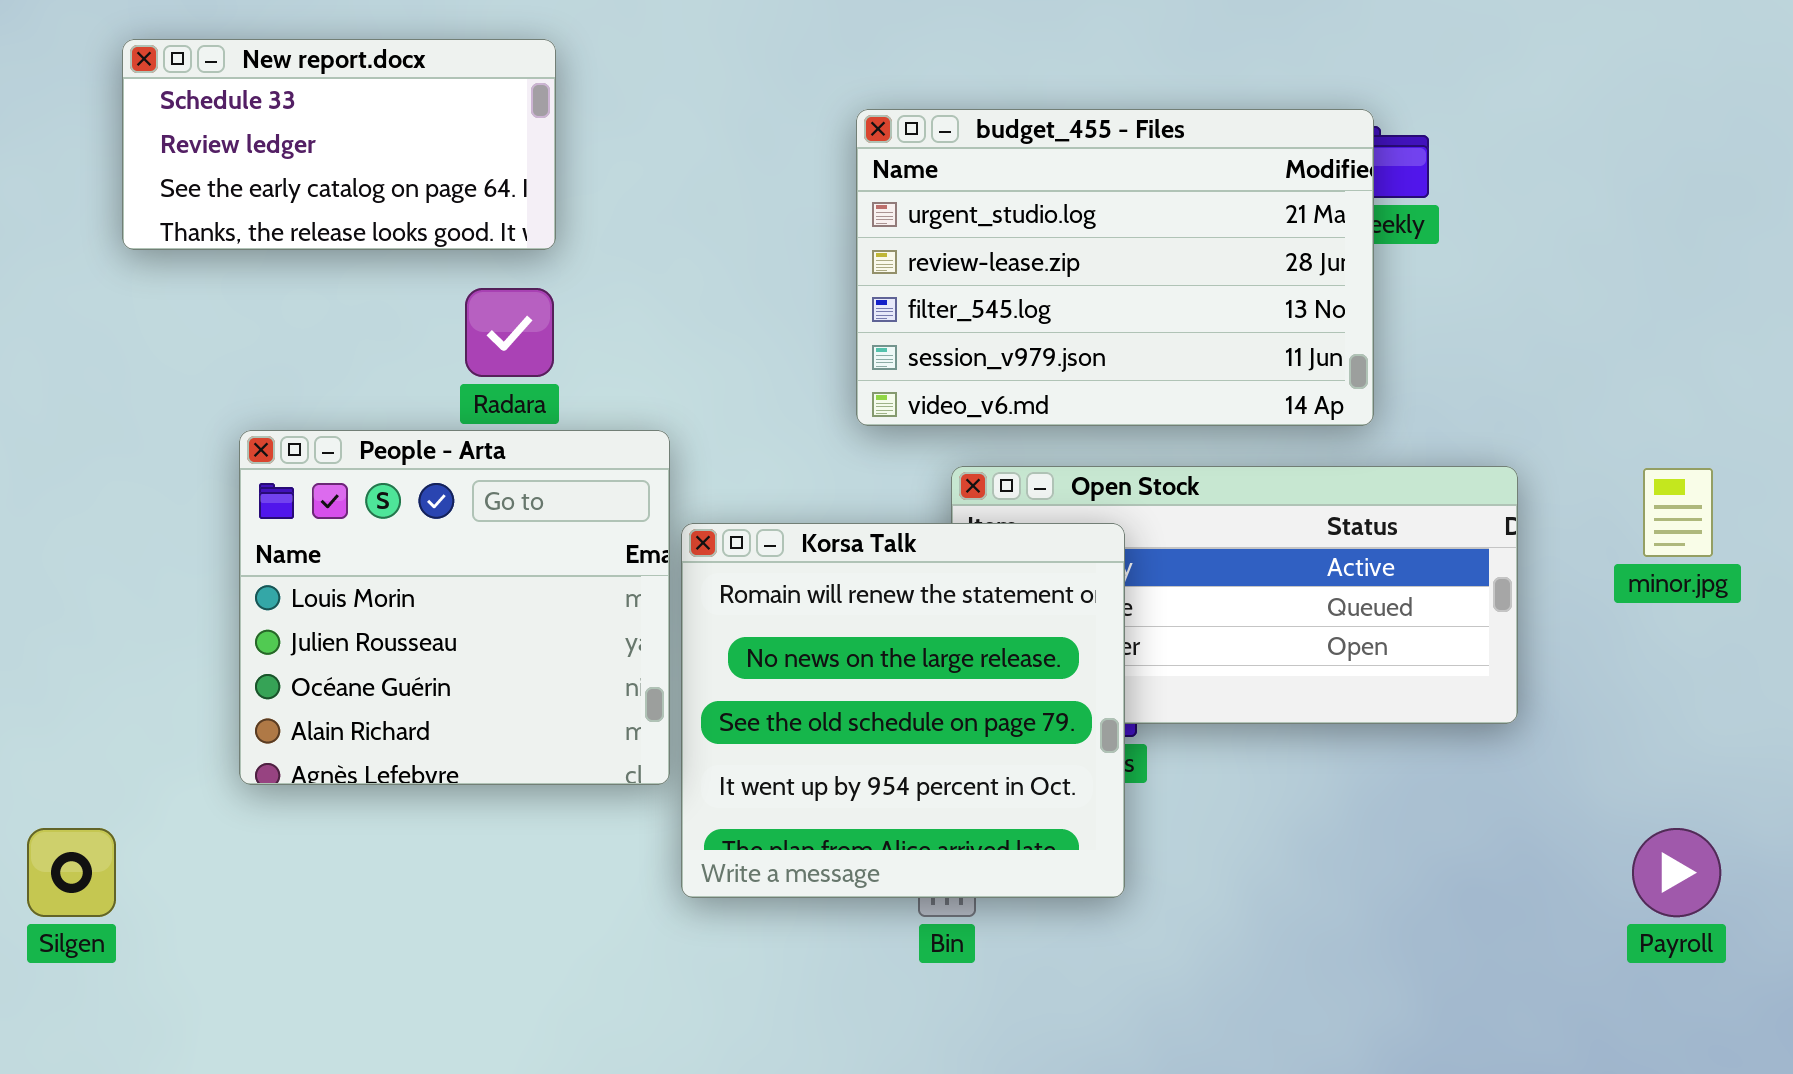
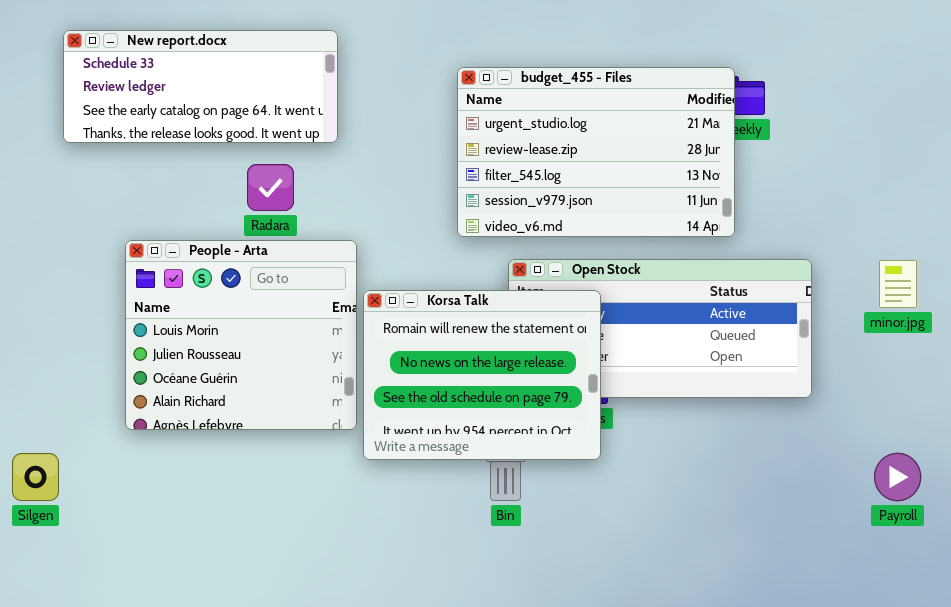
New report.docx: [122,39,556,250] -> [63,30,338,143], resized
Korsa Talk: [681,523,1125,898] -> [363,290,601,460], resized

